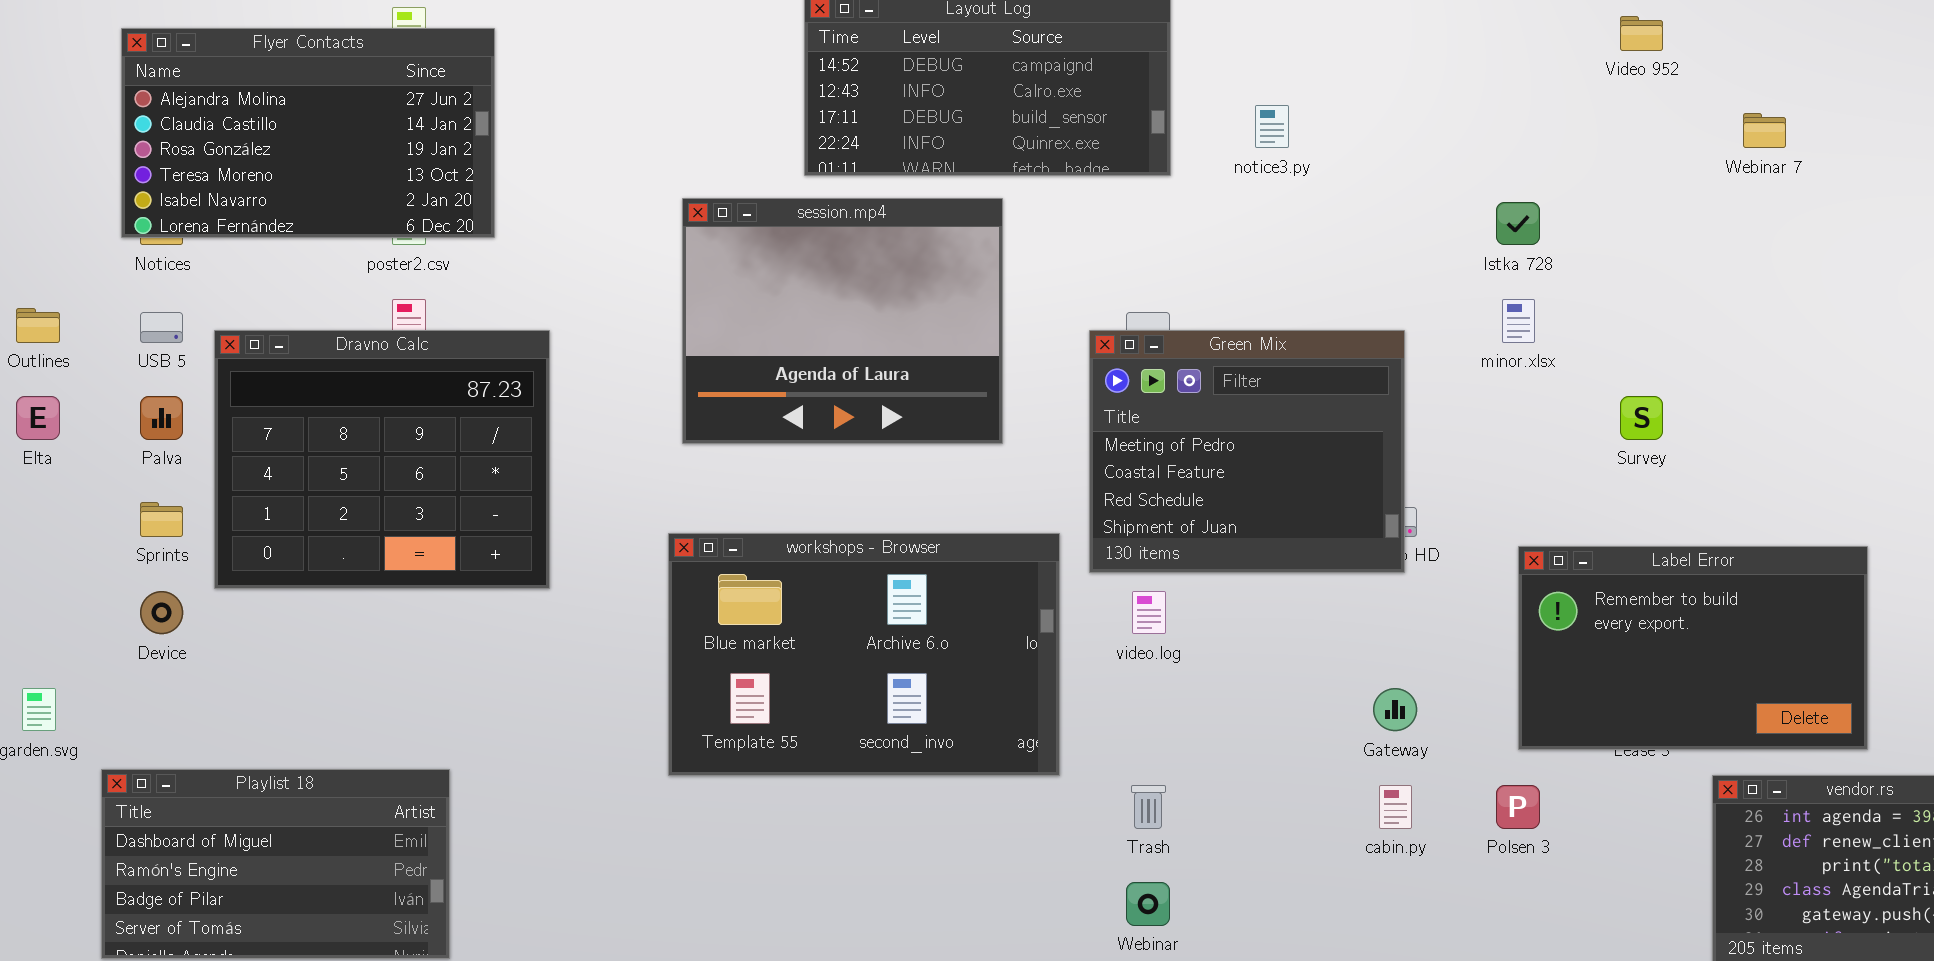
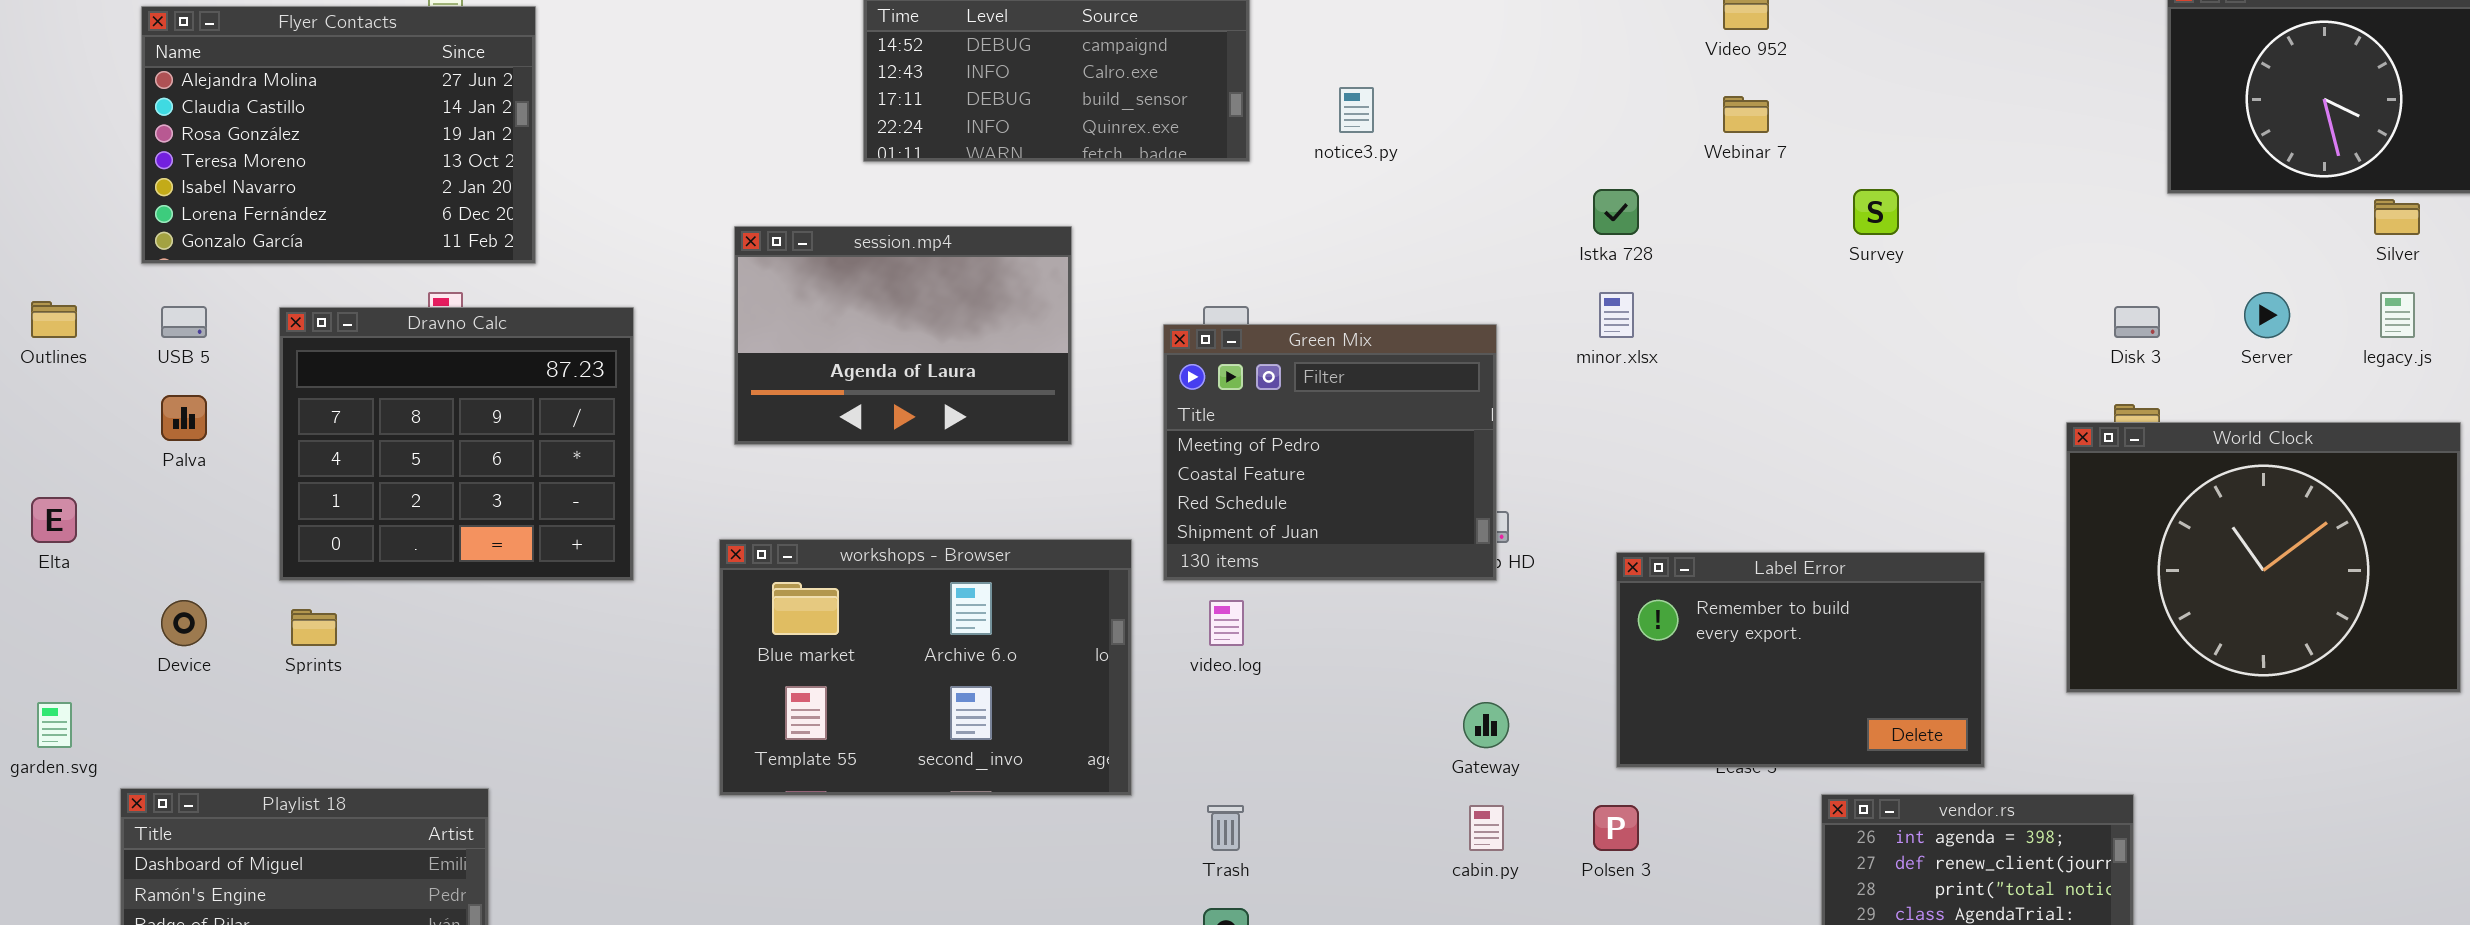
Flyer Contacts: [121,28,495,238] -> [141,6,536,264], resized
Webinar 7: [1743,113,1786,148] -> [1723,96,1769,133], moved
session.mp4: [682,198,1003,444] -> [734,226,1072,445], resized
Dravno Calc: [214,330,550,589] -> [279,307,634,581], moved
Elta: [16,396,60,440] -> [31,497,77,543], moved
Survey: [1620,396,1663,440] -> [1853,189,1899,235], moved
Sprints: [140,502,183,537] -> [291,609,337,646], moved

